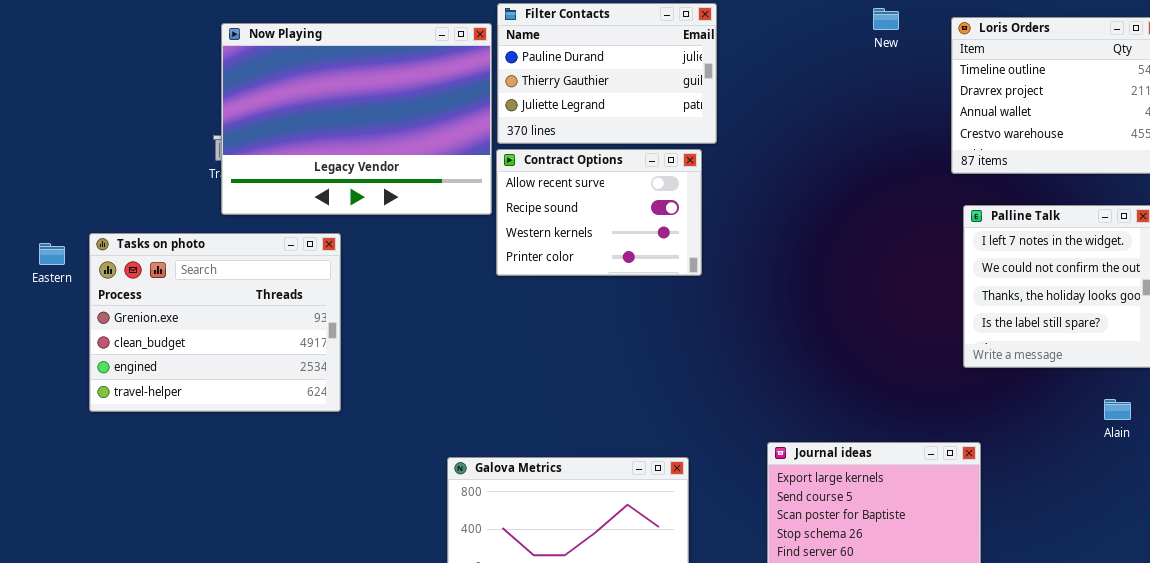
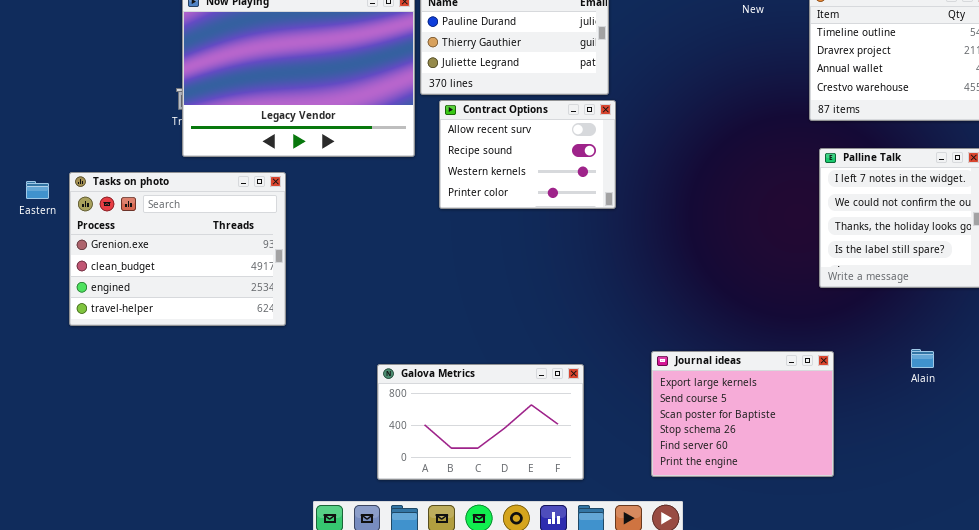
Contract Options: [496,149,702,276] -> [439,100,616,209], moved
Alain: [1104,399,1131,420] -> [911,349,934,368], moved

